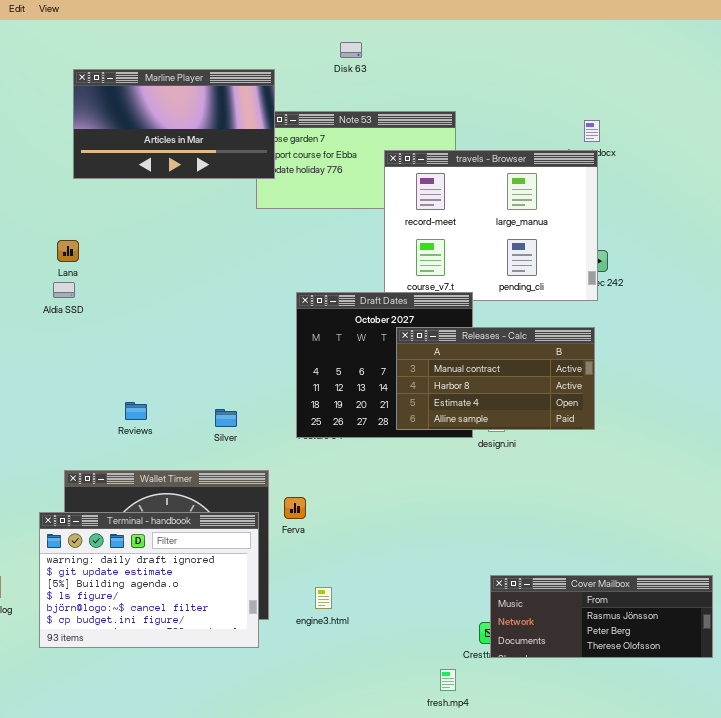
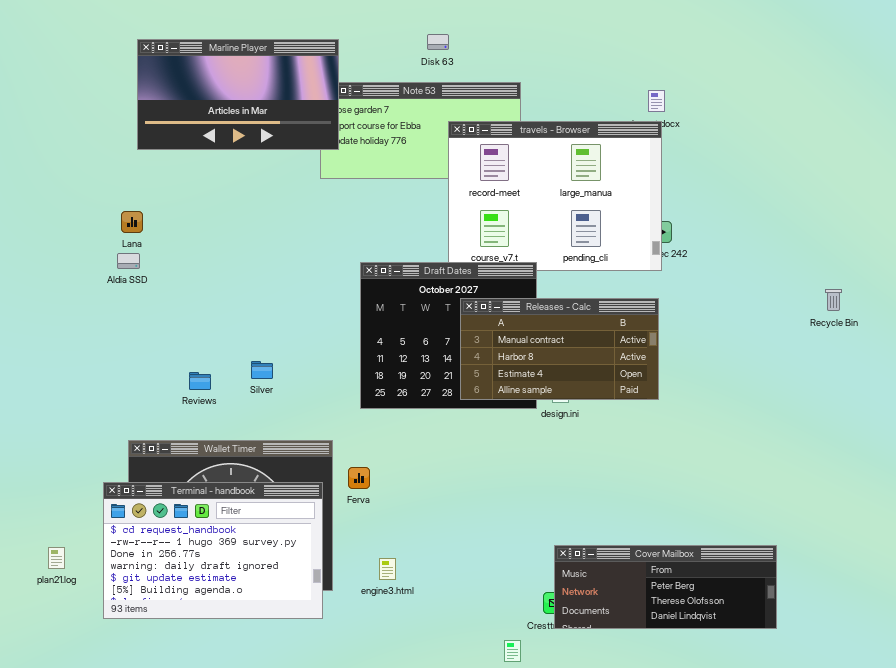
Disk 63: [340,42,362,58] -> [427,34,449,50], moved
Silver: [215,409,237,427] -> [251,361,273,379], moved
Terminal - handbook: [39,512,259,648] -> [103,482,323,619], scrolled up 3 rows
Cover Mailbox: [490,575,713,658] -> [554,545,777,629], scrolled down 1 row

